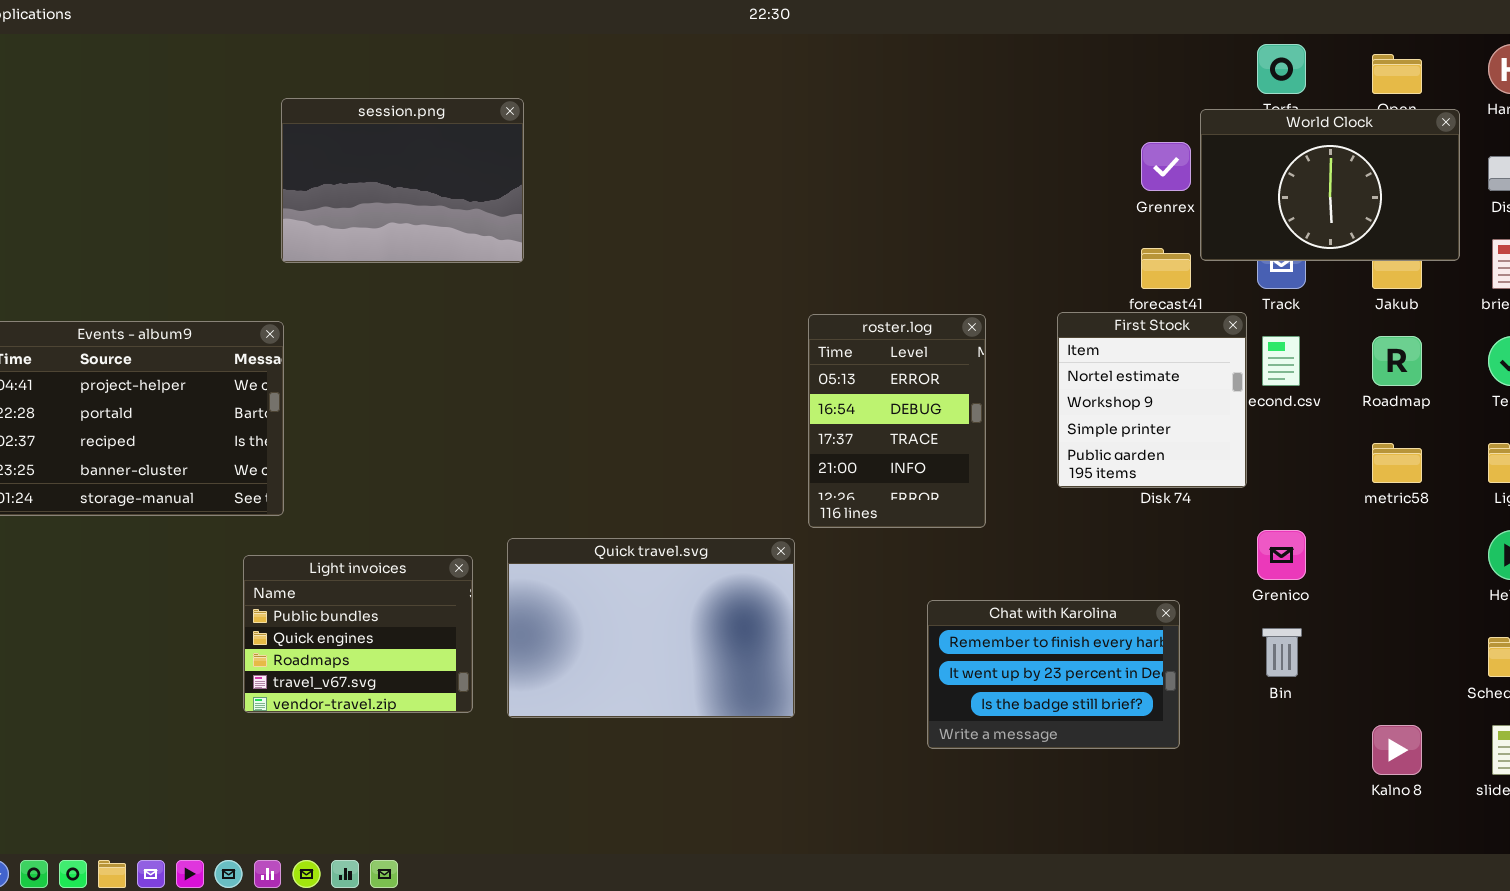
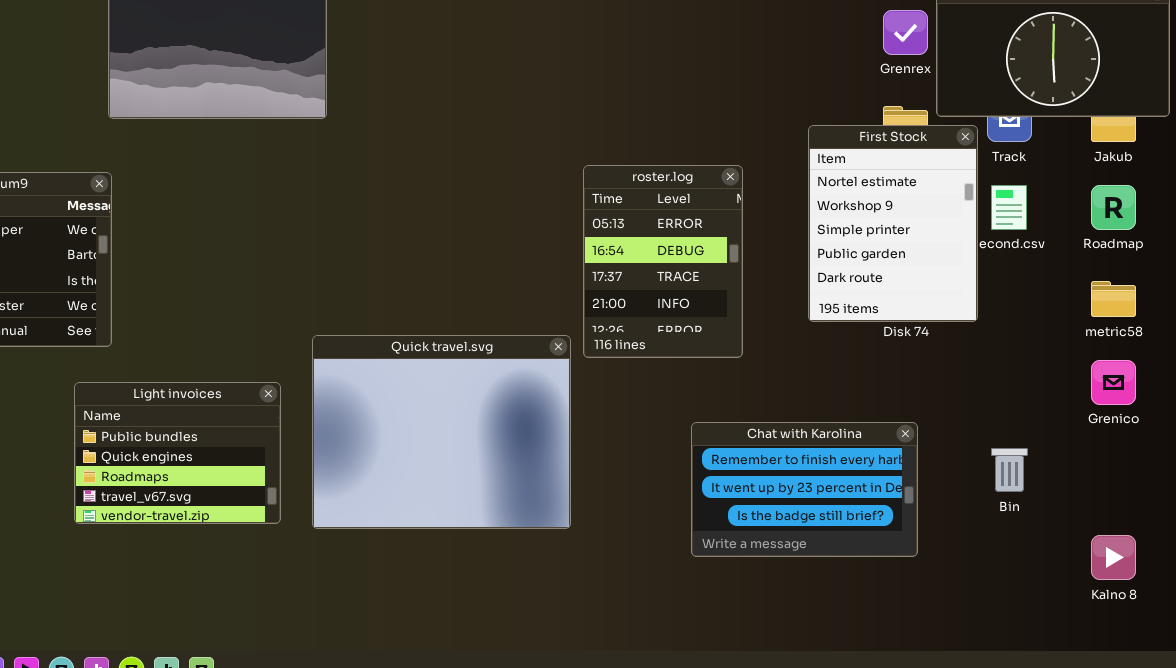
First Stock: [1057,312,1247,488] -> [808,125,978,322], resized
Grenico: [1257,530,1306,580] -> [1091,360,1136,405], moved
Quick travel.svg: [507,538,795,718] -> [312,335,571,529], resized

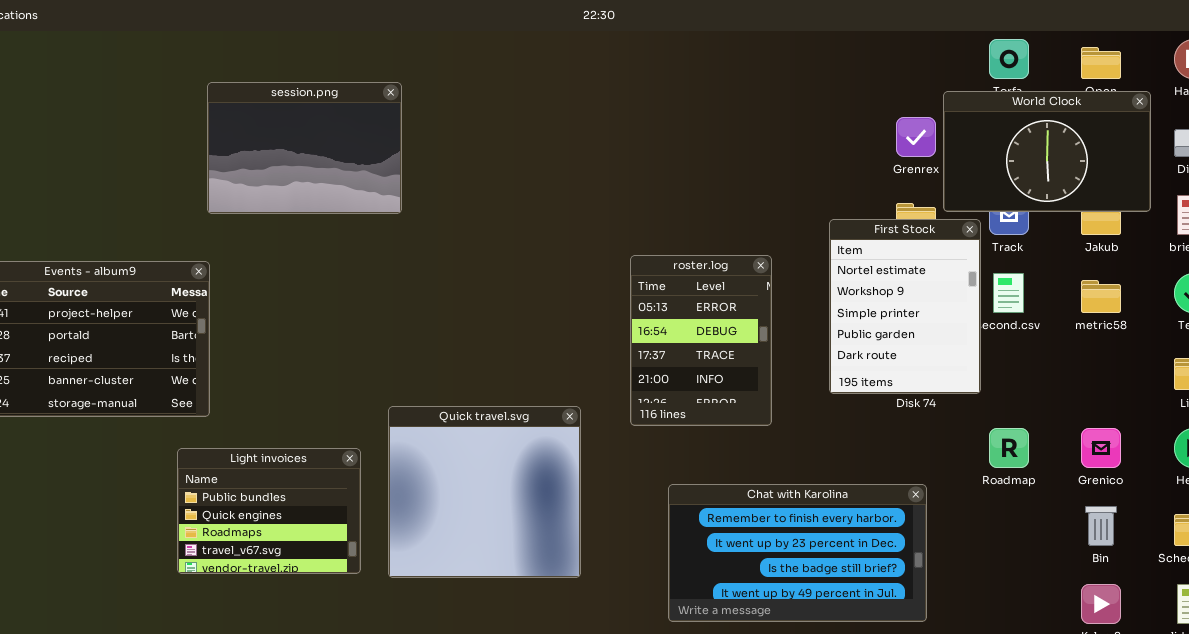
Roadmap: [1091,185,1136,230] -> [989,428,1029,468], moved
metric58: [1091,281,1136,317] -> [1081,280,1121,313], moved
Quick travel.svg: [312,335,571,529] -> [388,406,581,578], resized
Chat with Karolina: [691,422,918,557] -> [668,484,927,622], resized
Bin: [991,448,1028,492] -> [1085,506,1117,546], moved

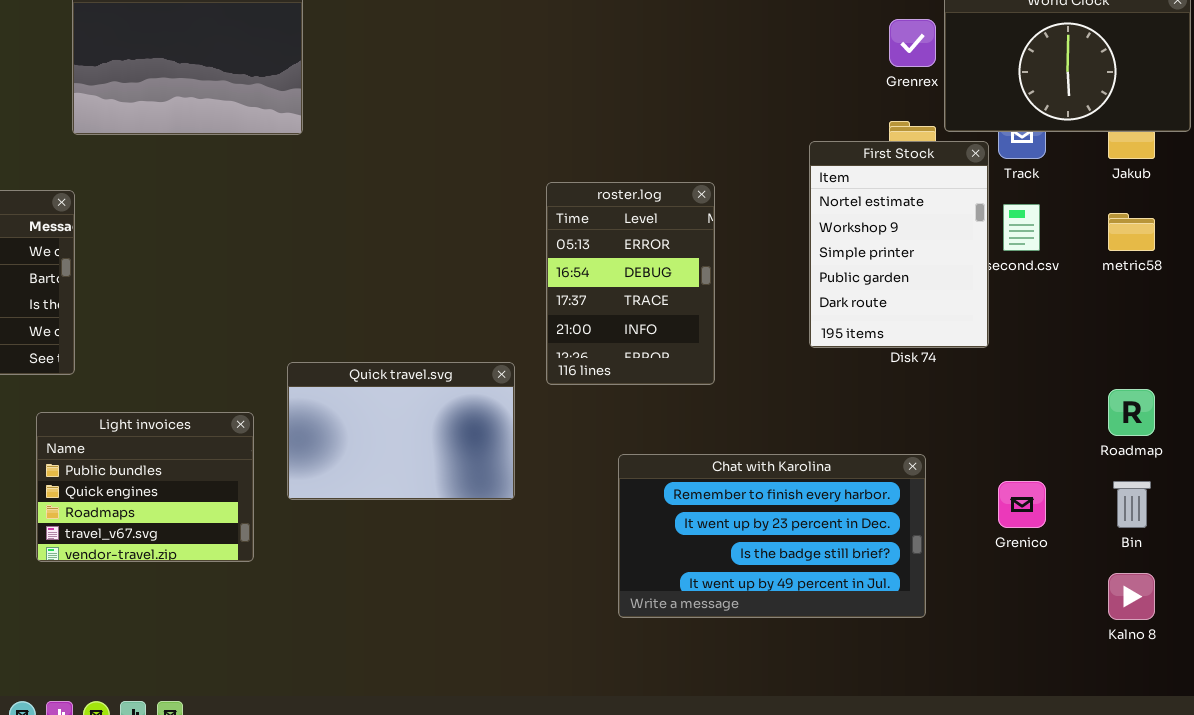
roster.log: [630,255,772,426] -> [546,182,715,385], moved
Quick travel.svg: [388,406,581,578] -> [287,362,515,500], resized
Roadmap: [989,428,1029,468] -> [1108,389,1155,436], moved
Grenico: [1081,428,1121,468] -> [998,481,1046,528], moved

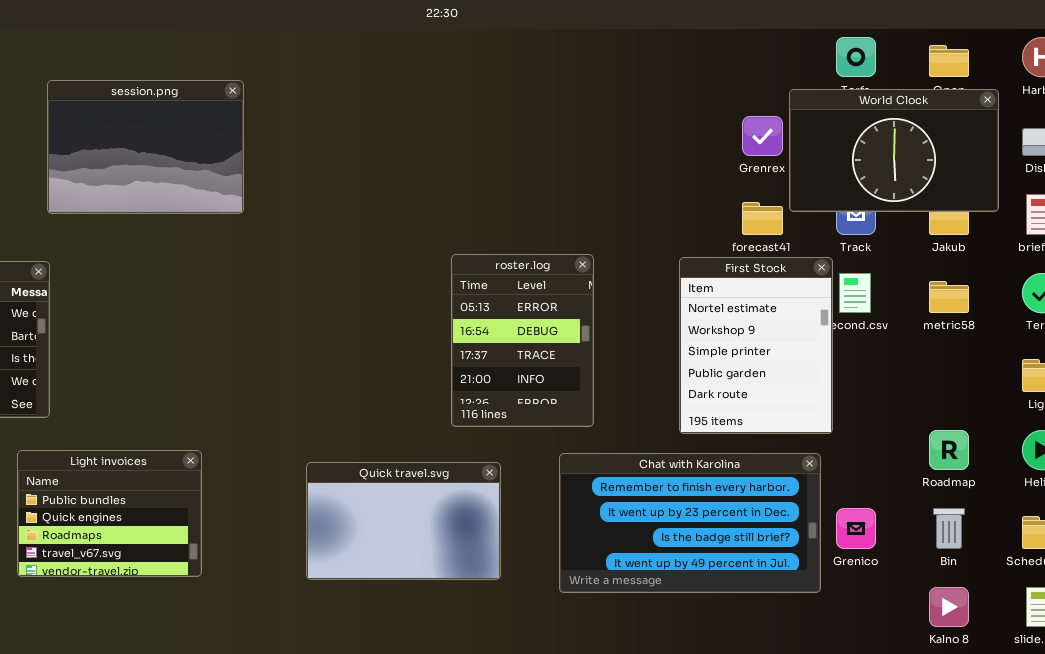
First Stock: [809,141,989,348] -> [679,257,833,434], moved
Quick travel.svg: [287,362,515,500] -> [306,462,501,580], moved
Chat with Karolina: [618,454,926,618] -> [559,453,821,593], moved

